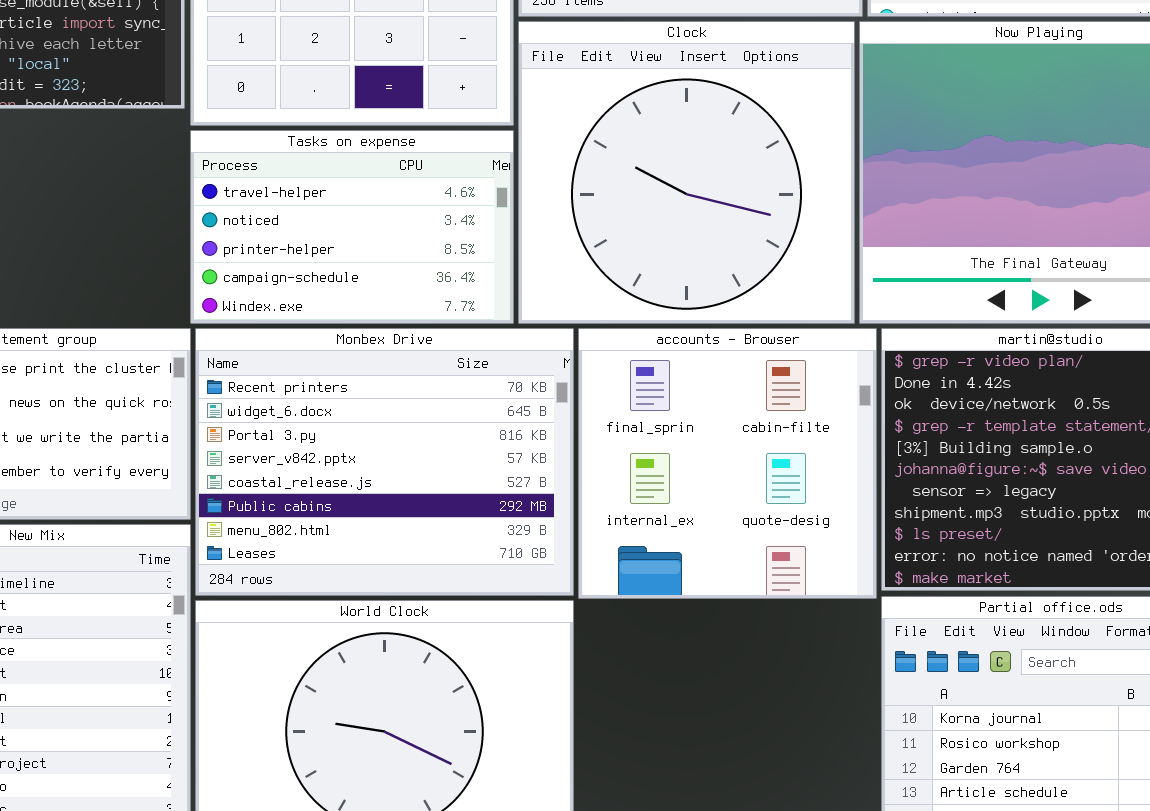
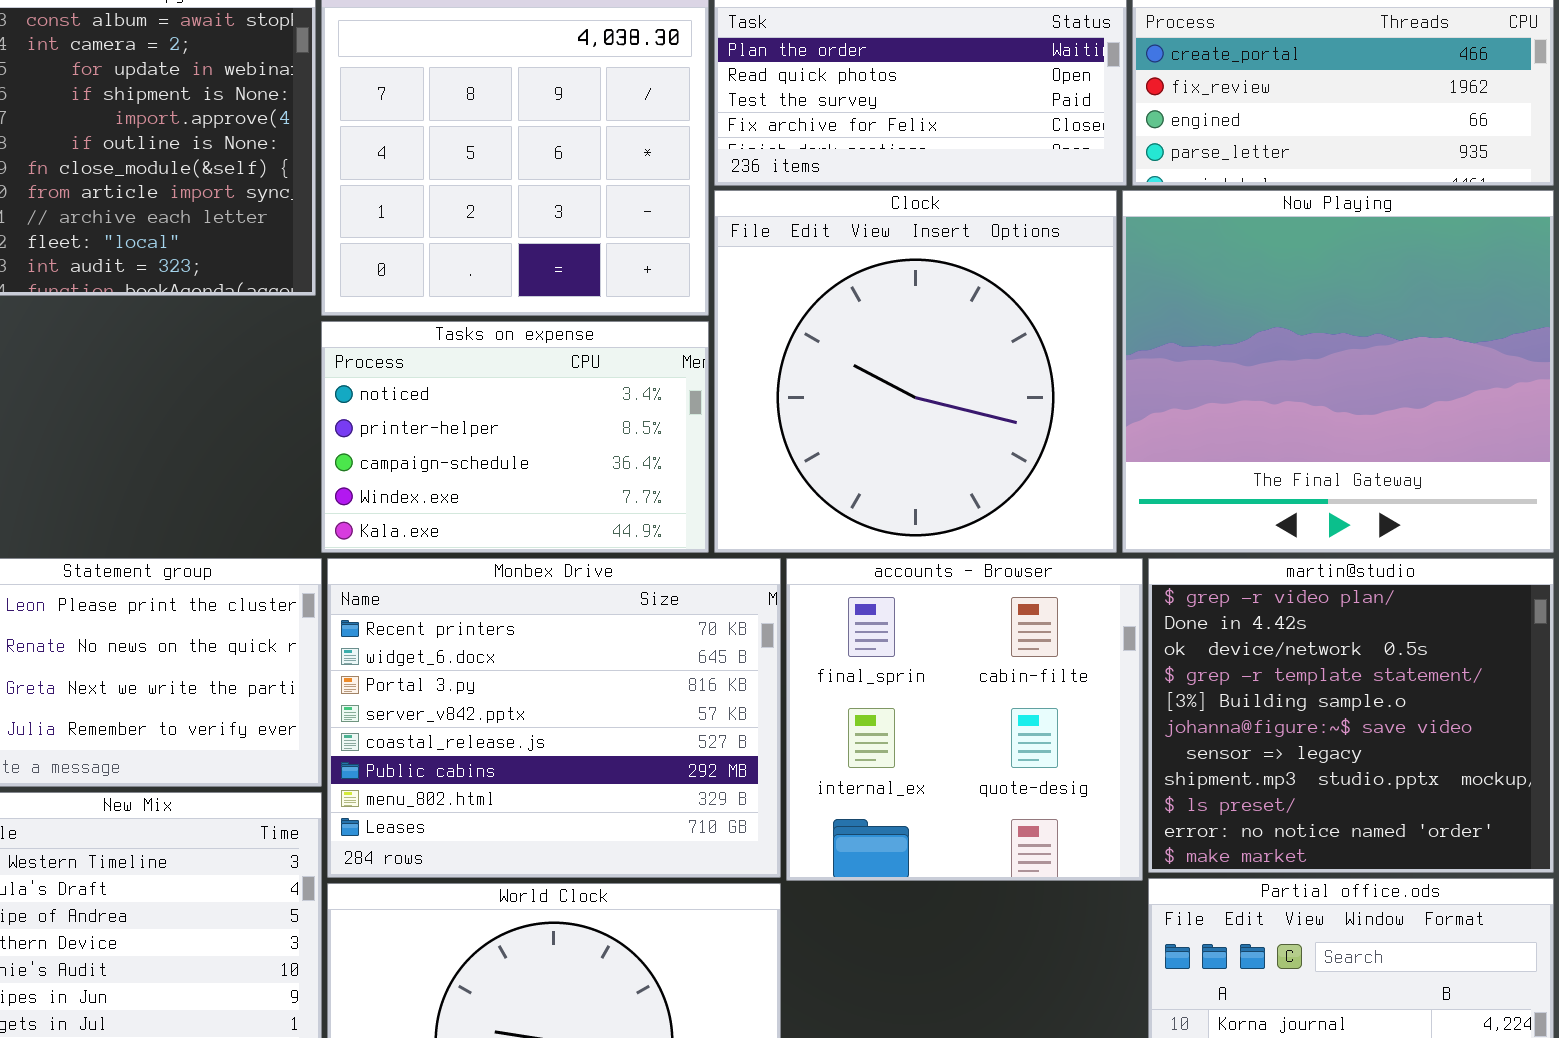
Tasks on expense: [190,130,514,324] -> [321,321,709,553], scrolled down 1 row

